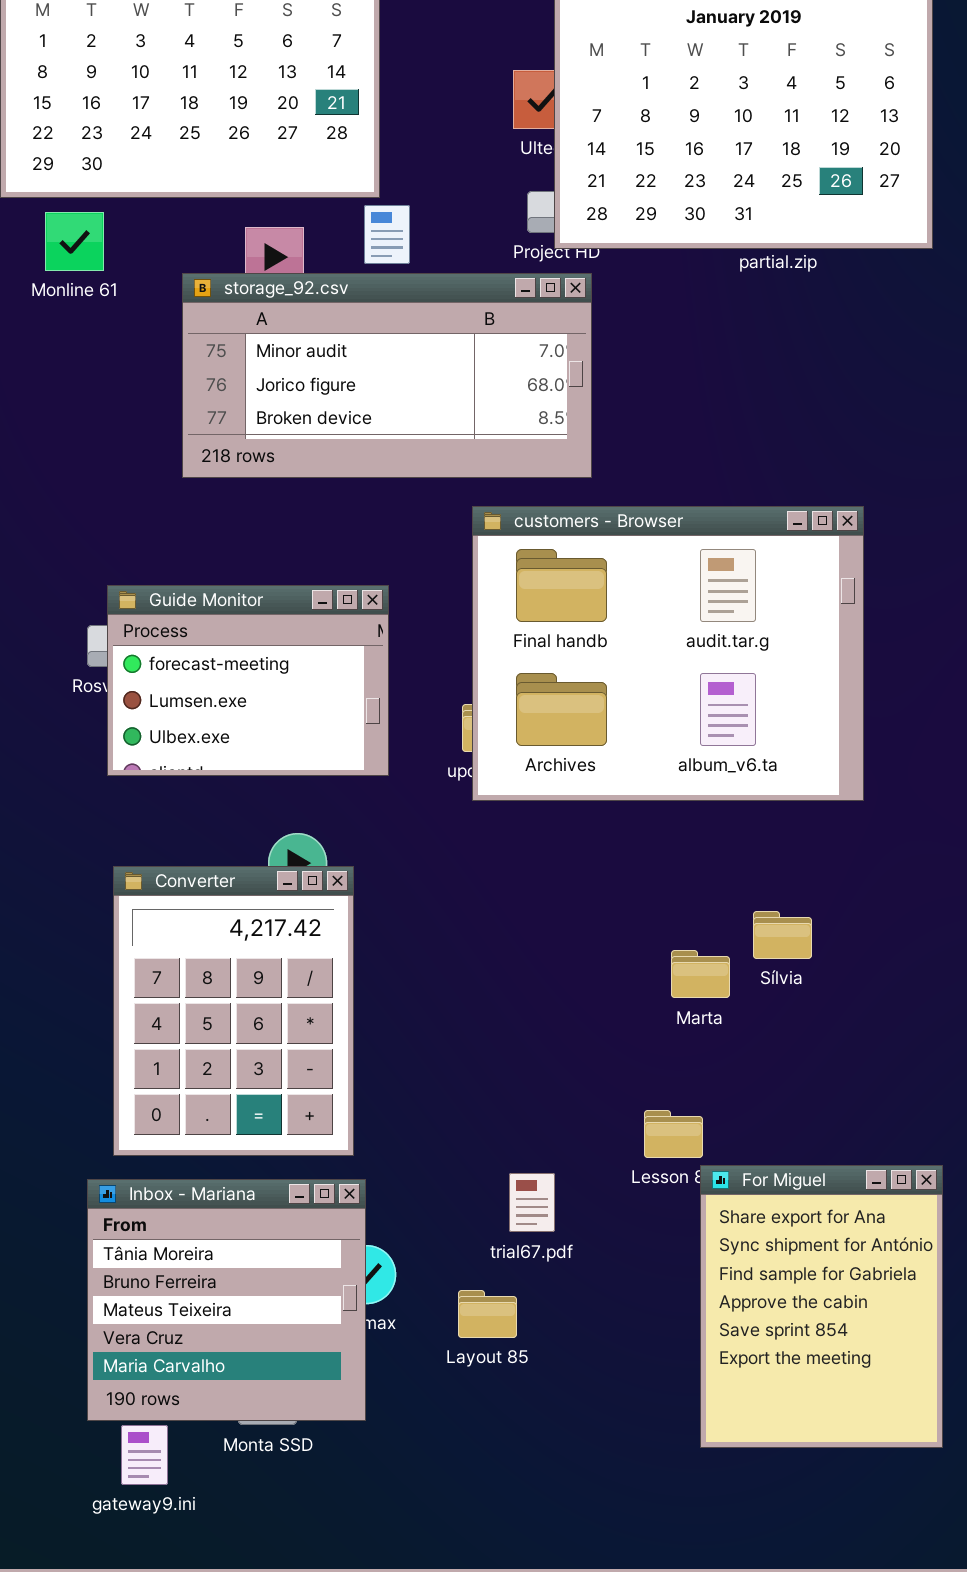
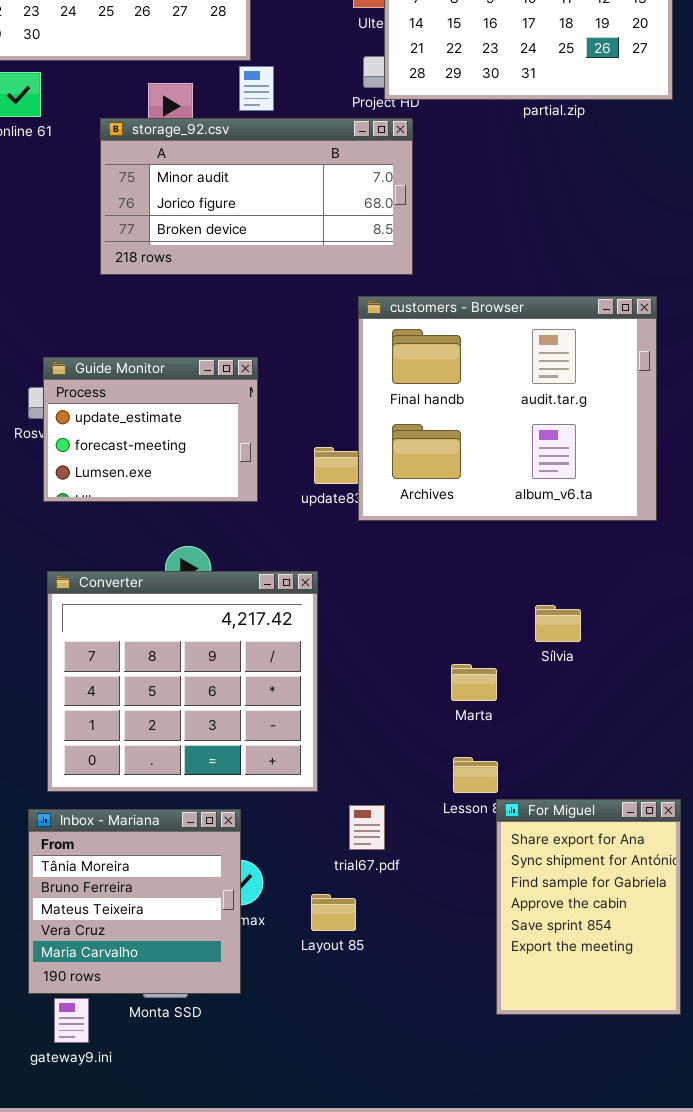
customers - Browser: [472,506,864,801] -> [358,296,657,521], moved
Guide Monitor: [107,585,389,776] -> [43,357,258,502], scrolled up 1 row
Converter: [113,866,354,1156] -> [47,571,318,792], resized
Marta: [671,950,730,998] -> [451,664,497,701], moved

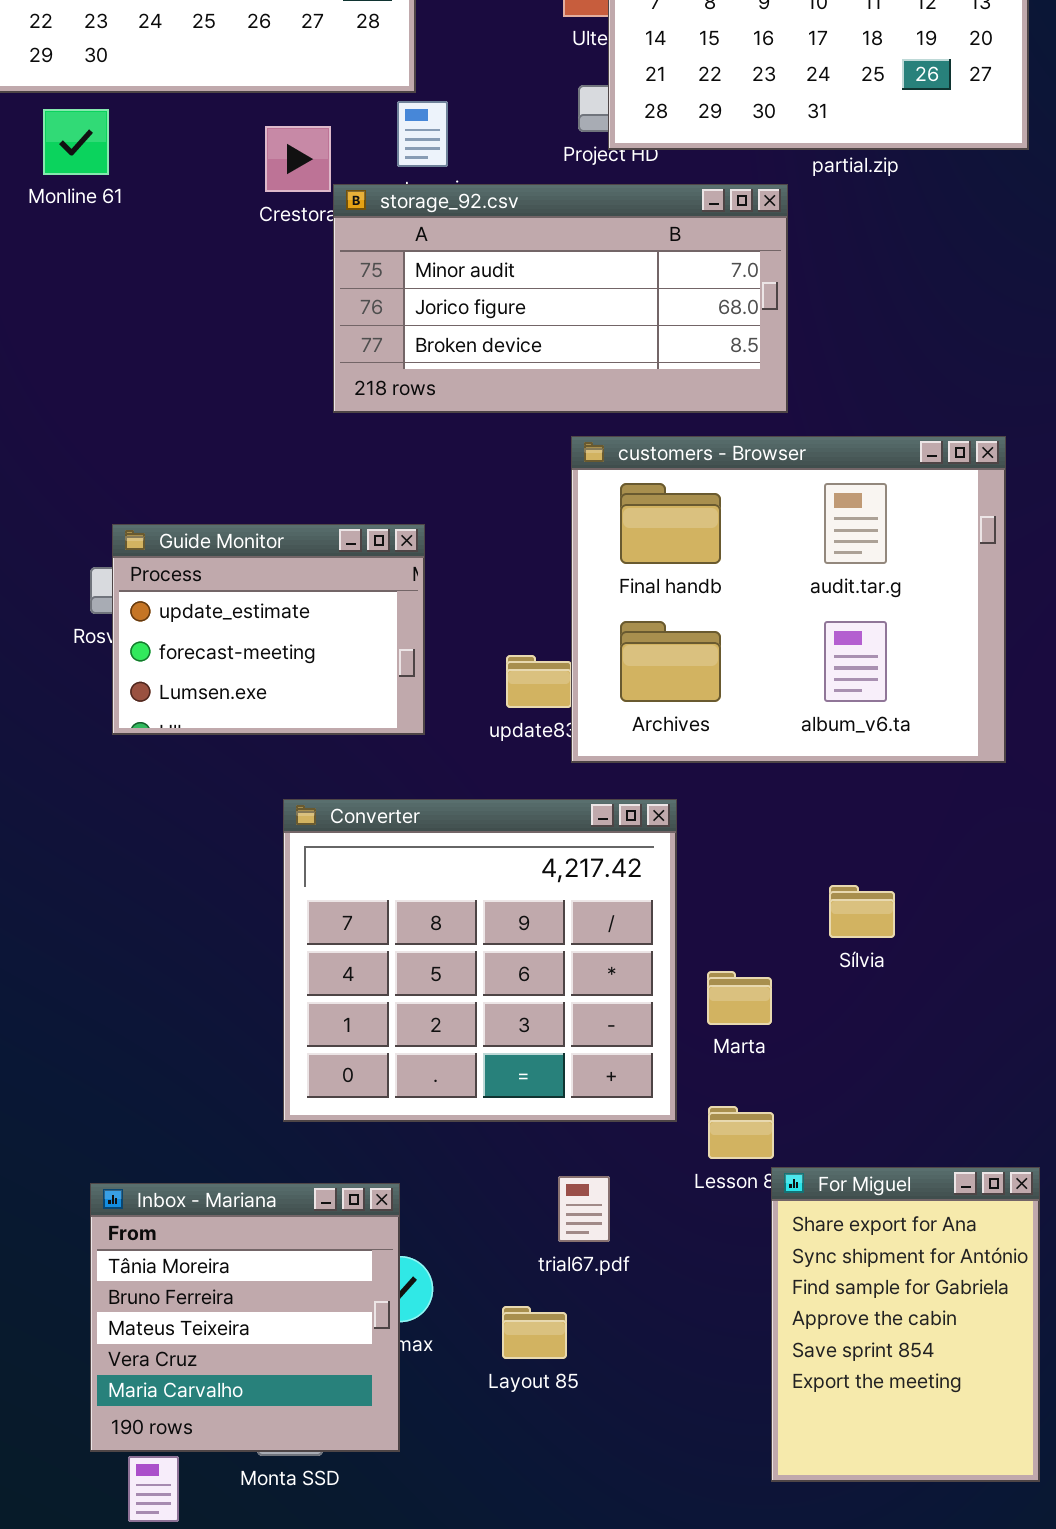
storage_92.csv: [100,118,413,275] -> [333,184,788,413], moved
Converter: [47,571,318,792] -> [283,799,677,1122], moved

